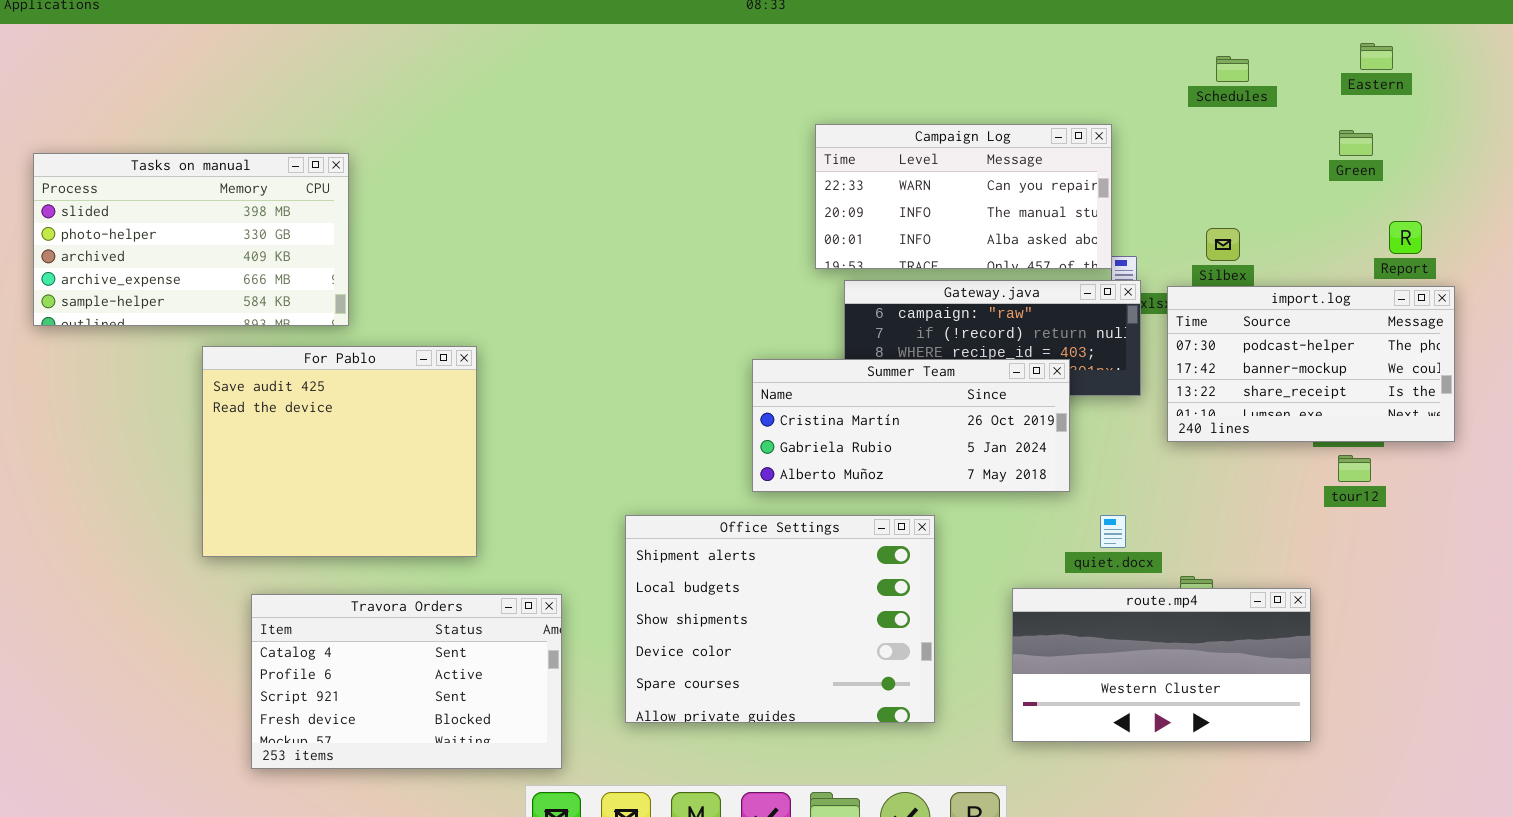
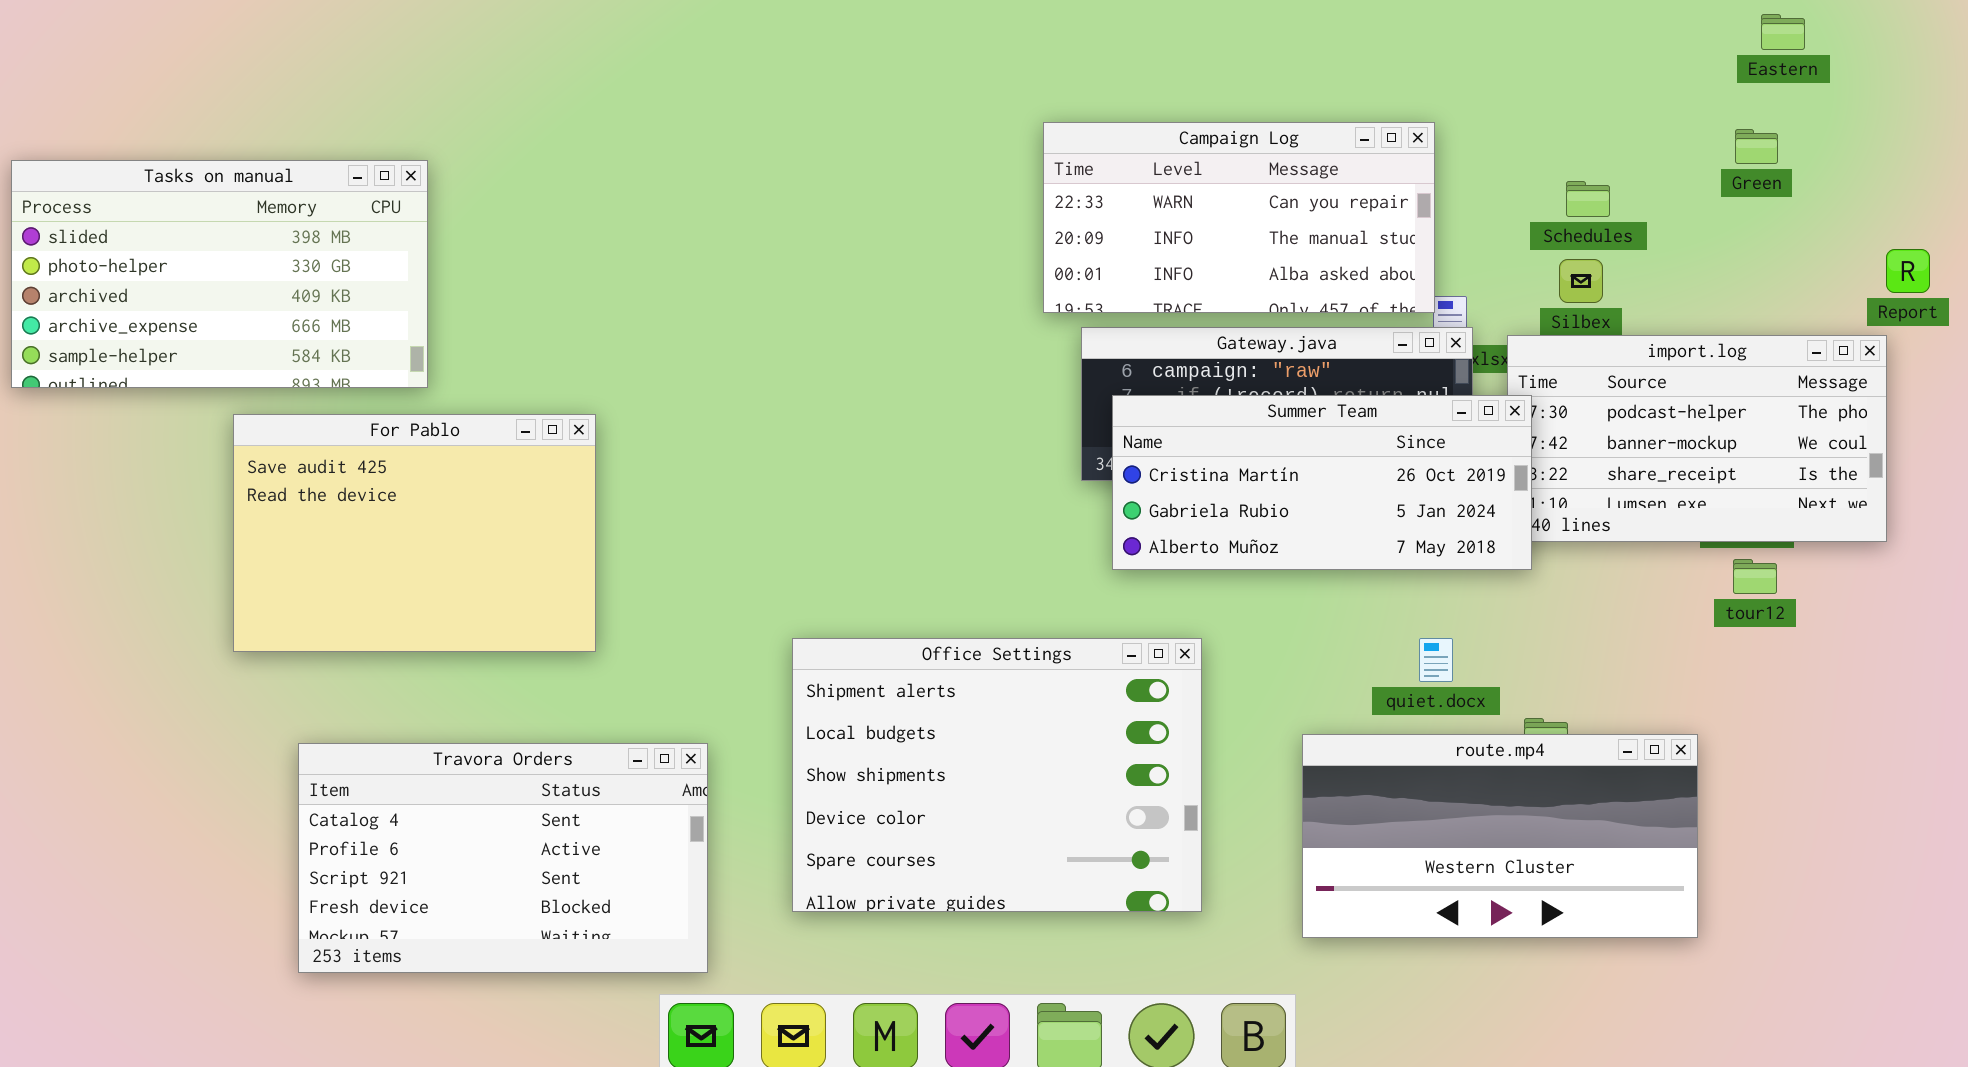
Schedules: [1216,56,1249,82] -> [1566,181,1610,217], moved
Report: [1389,221,1422,254] -> [1886,249,1930,293], moved
For Pablo: [202,346,477,557] -> [233,414,596,652], resized
Summer Team: [752,359,1070,492] -> [1112,395,1532,570], moved

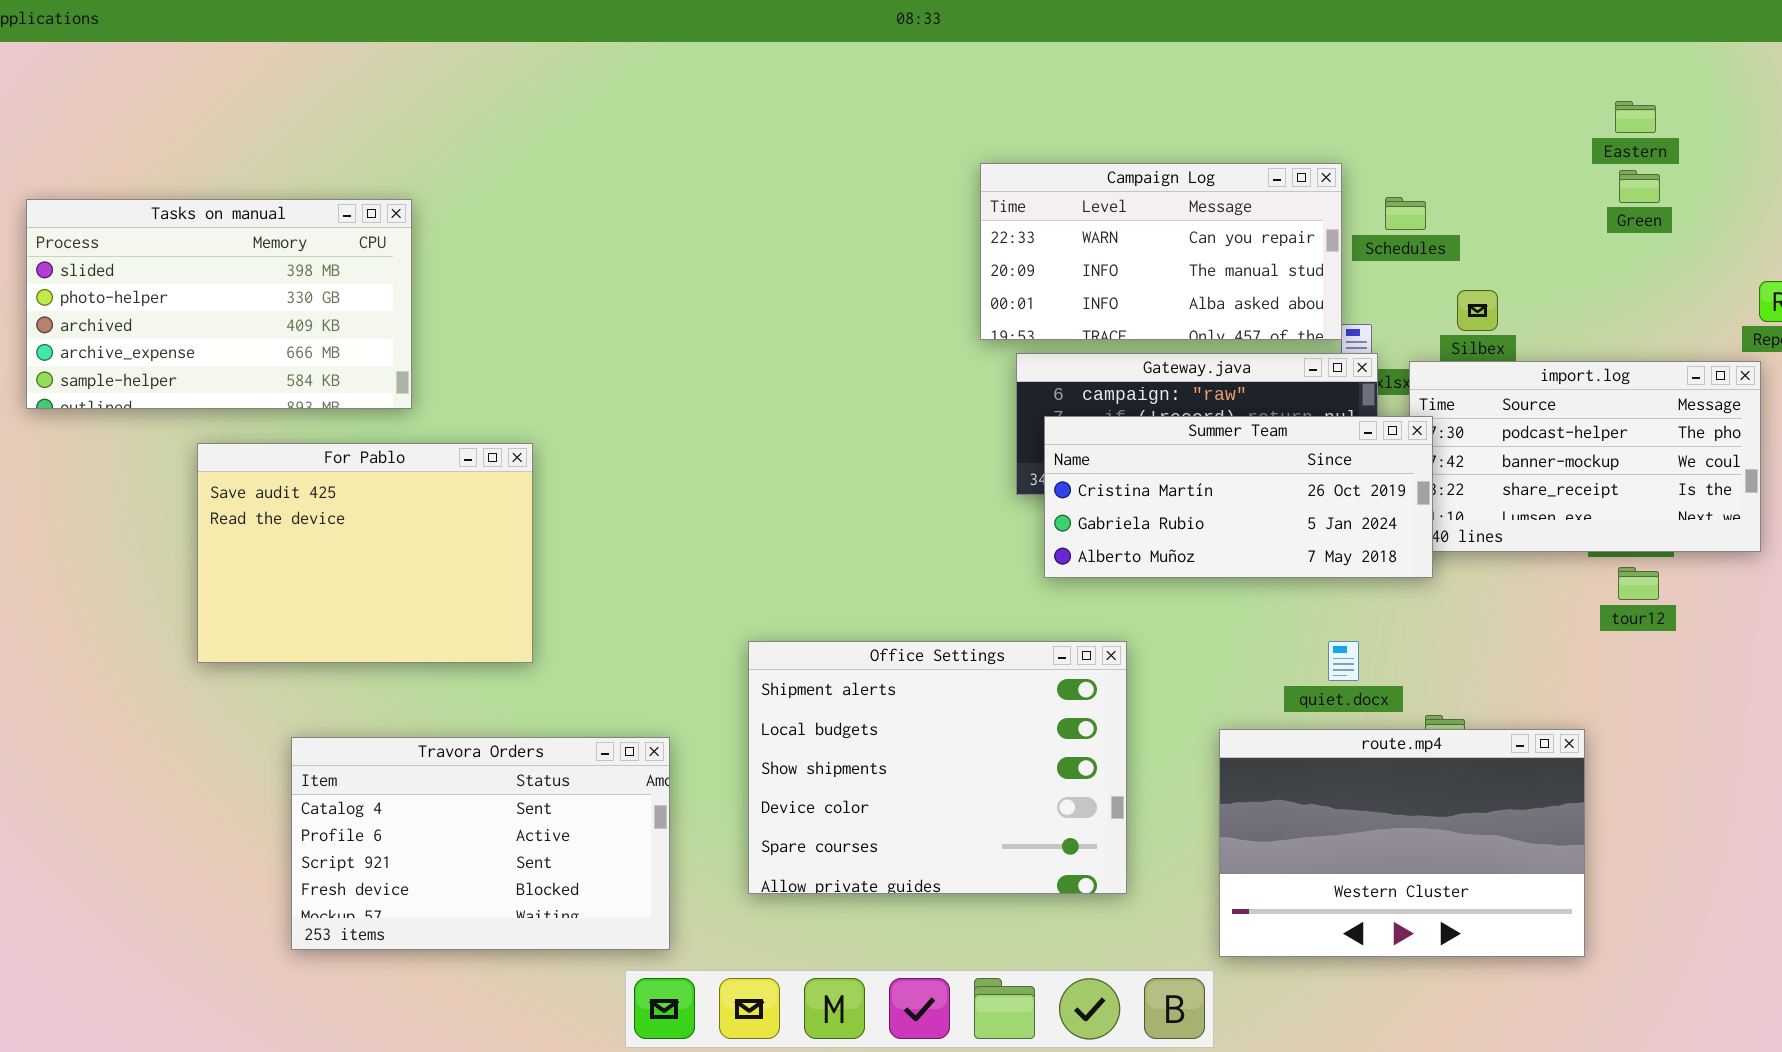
Eastern: [1761,14,1805,50] -> [1615,101,1656,133], moved
Schedules: [1566,181,1610,217] -> [1385,197,1426,230], moved
For Pablo: [233,414,596,652] -> [197,443,533,663], moved
route.mp4: [1302,734,1698,938] -> [1219,729,1585,957], resized

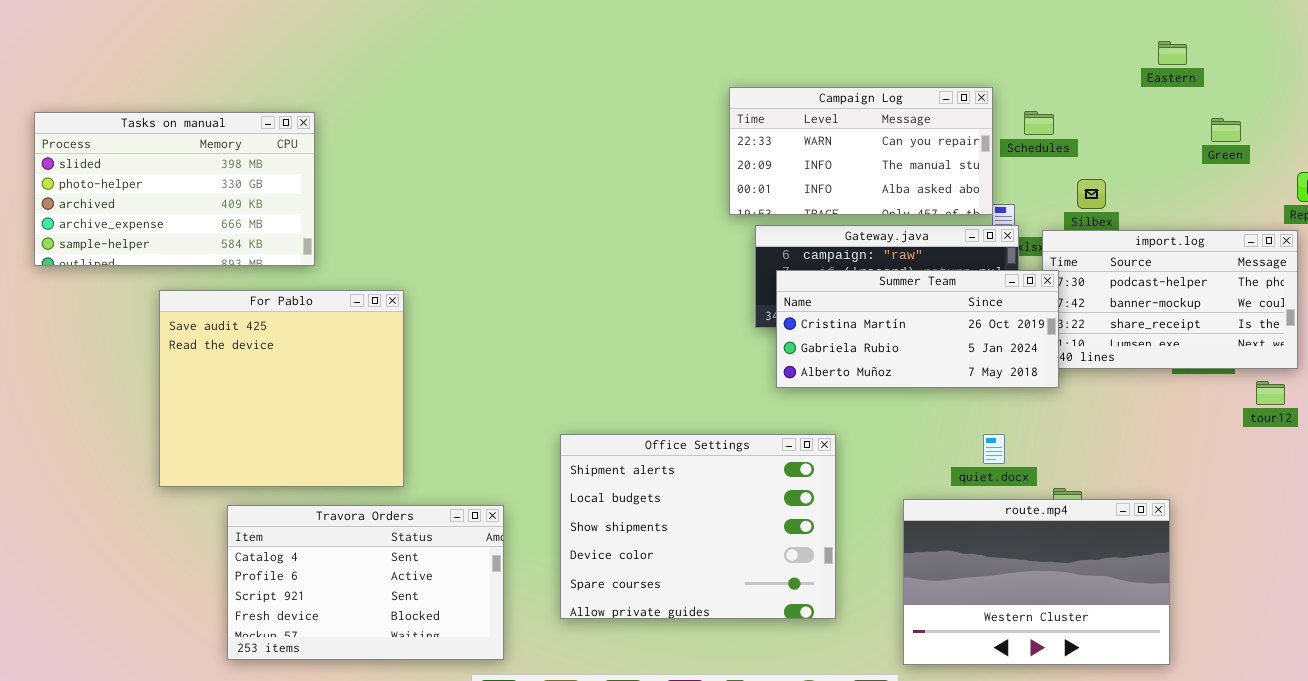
Eastern: [1615,101,1656,133] -> [1158,41,1187,65], moved
Green: [1619,170,1660,203] -> [1211,118,1241,142], moved
For Pablo: [197,443,533,663] -> [159,290,404,487], resized
tour12: [1618,567,1659,600] -> [1256,381,1285,405], moved

